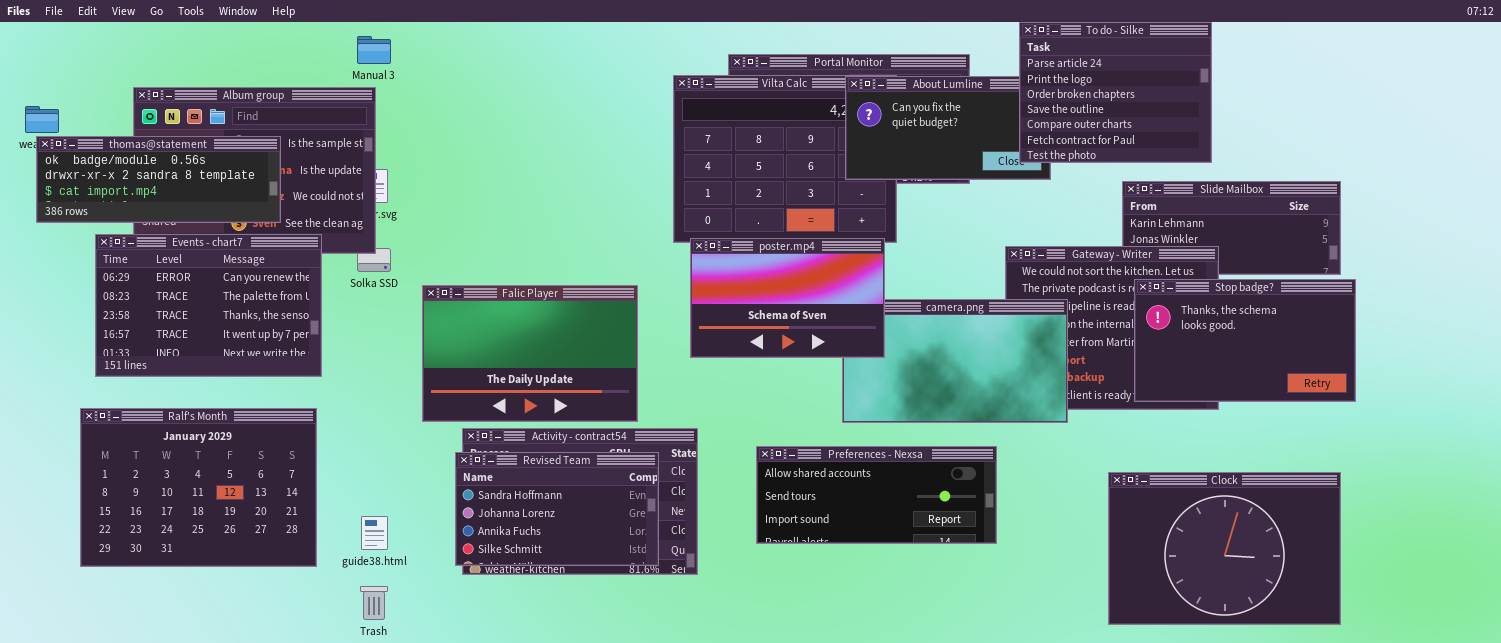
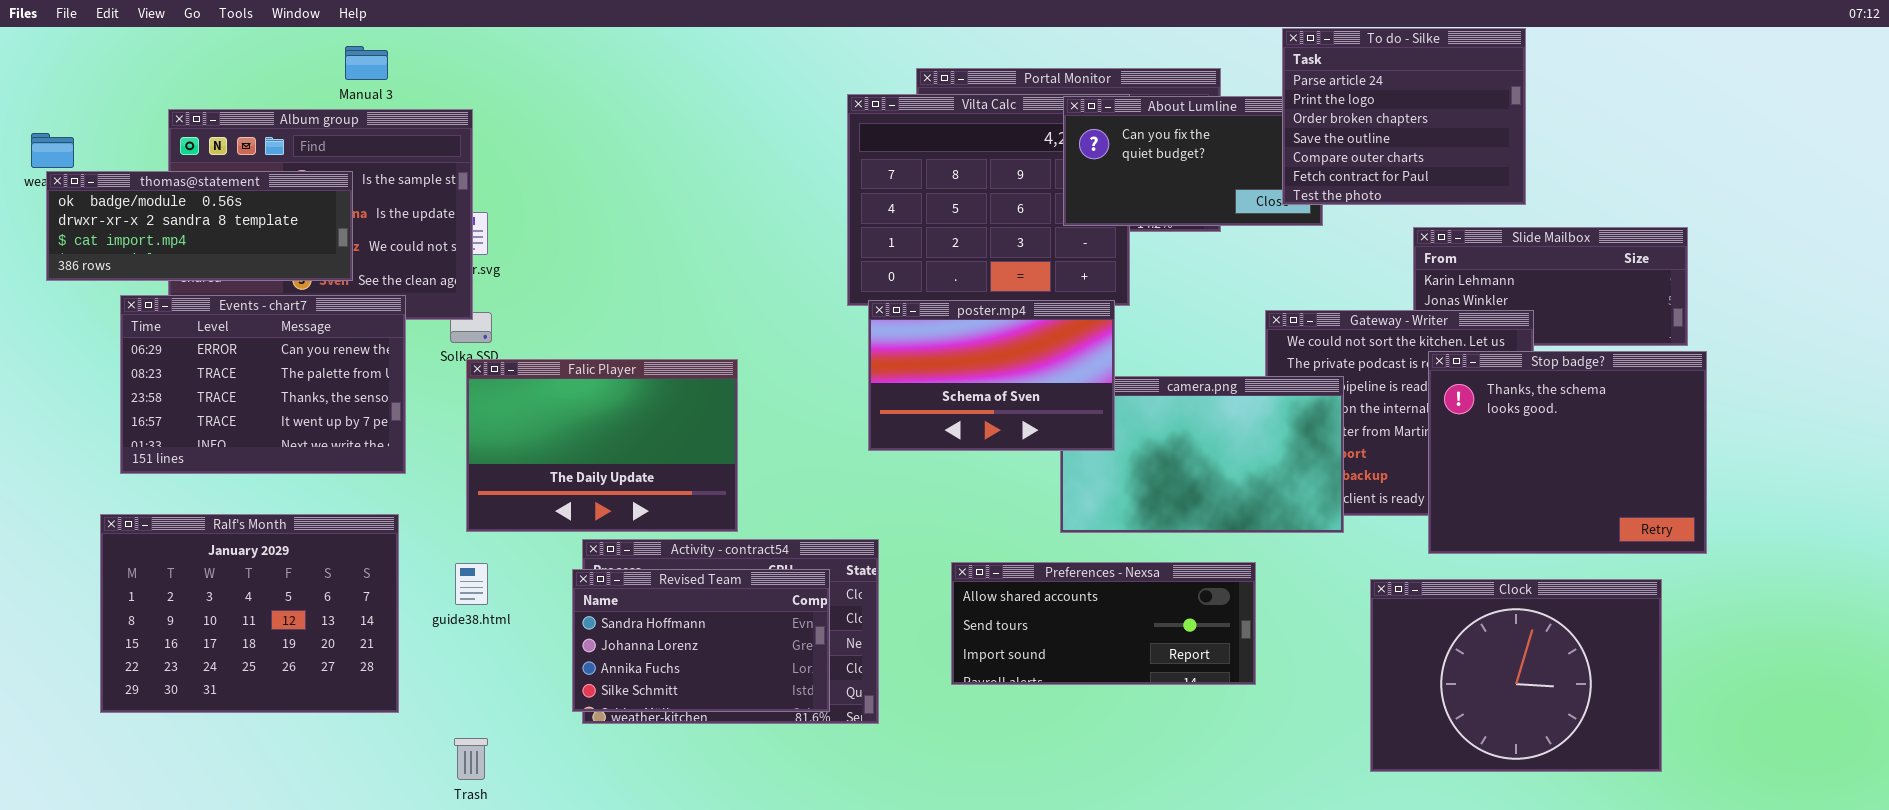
Manual 3: [357,36,391,64] -> [345,46,388,80], moved
Stop badge?: [1134,279,1356,402] -> [1428,351,1707,554], resized
Falic Player: [422,285,638,422] -> [466,359,738,532], moved
Clock: [1108,472,1341,625] -> [1370,579,1662,772], moved
guide38.html: [361,516,388,550] -> [455,563,488,605], moved

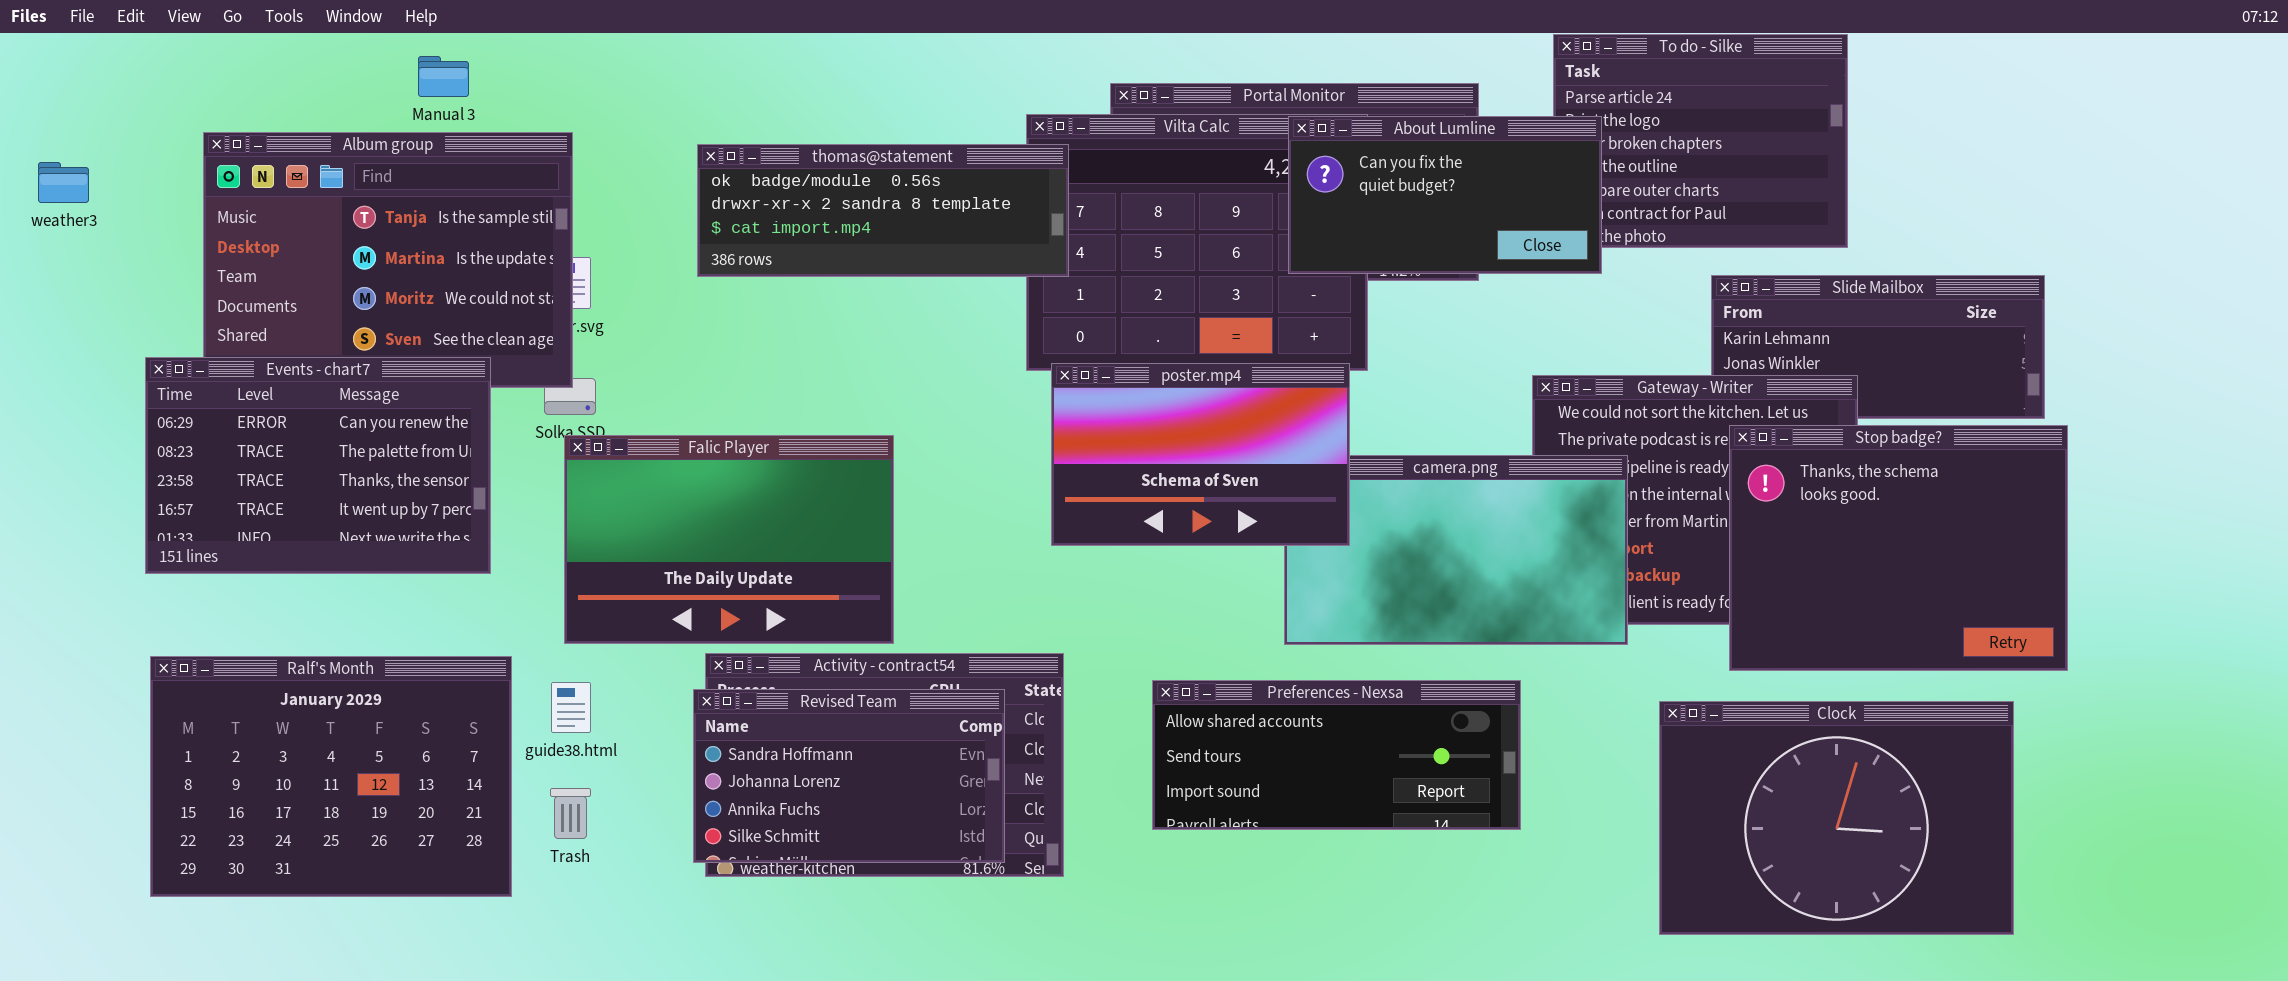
About Lumline: [1063,96,1323,226] -> [1288,116,1602,274], raised
thomas@statement: [46,171,353,281] -> [697,144,1069,277], moved
Ralf's Month: [100,514,399,713] -> [150,656,512,897], moved
Trash: [454,738,488,780] -> [550,788,591,839], moved

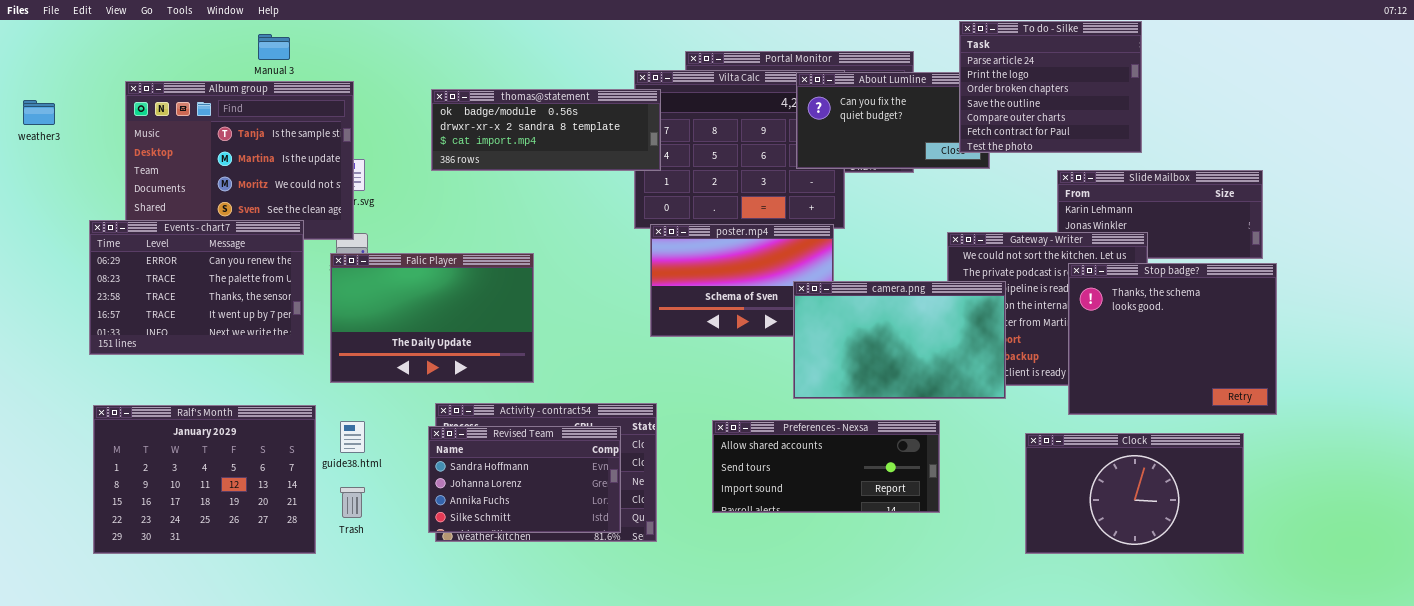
To do - Silke: [1553,34,1848,248] -> [959,21,1142,153], raised
Falic Player: [564,435,894,644] -> [330,253,534,383], moved
camera.png: [1284,455,1628,645] -> [793,281,1006,399], raised
Clock: [1659,701,2014,935] -> [1025,433,1244,554], resized

